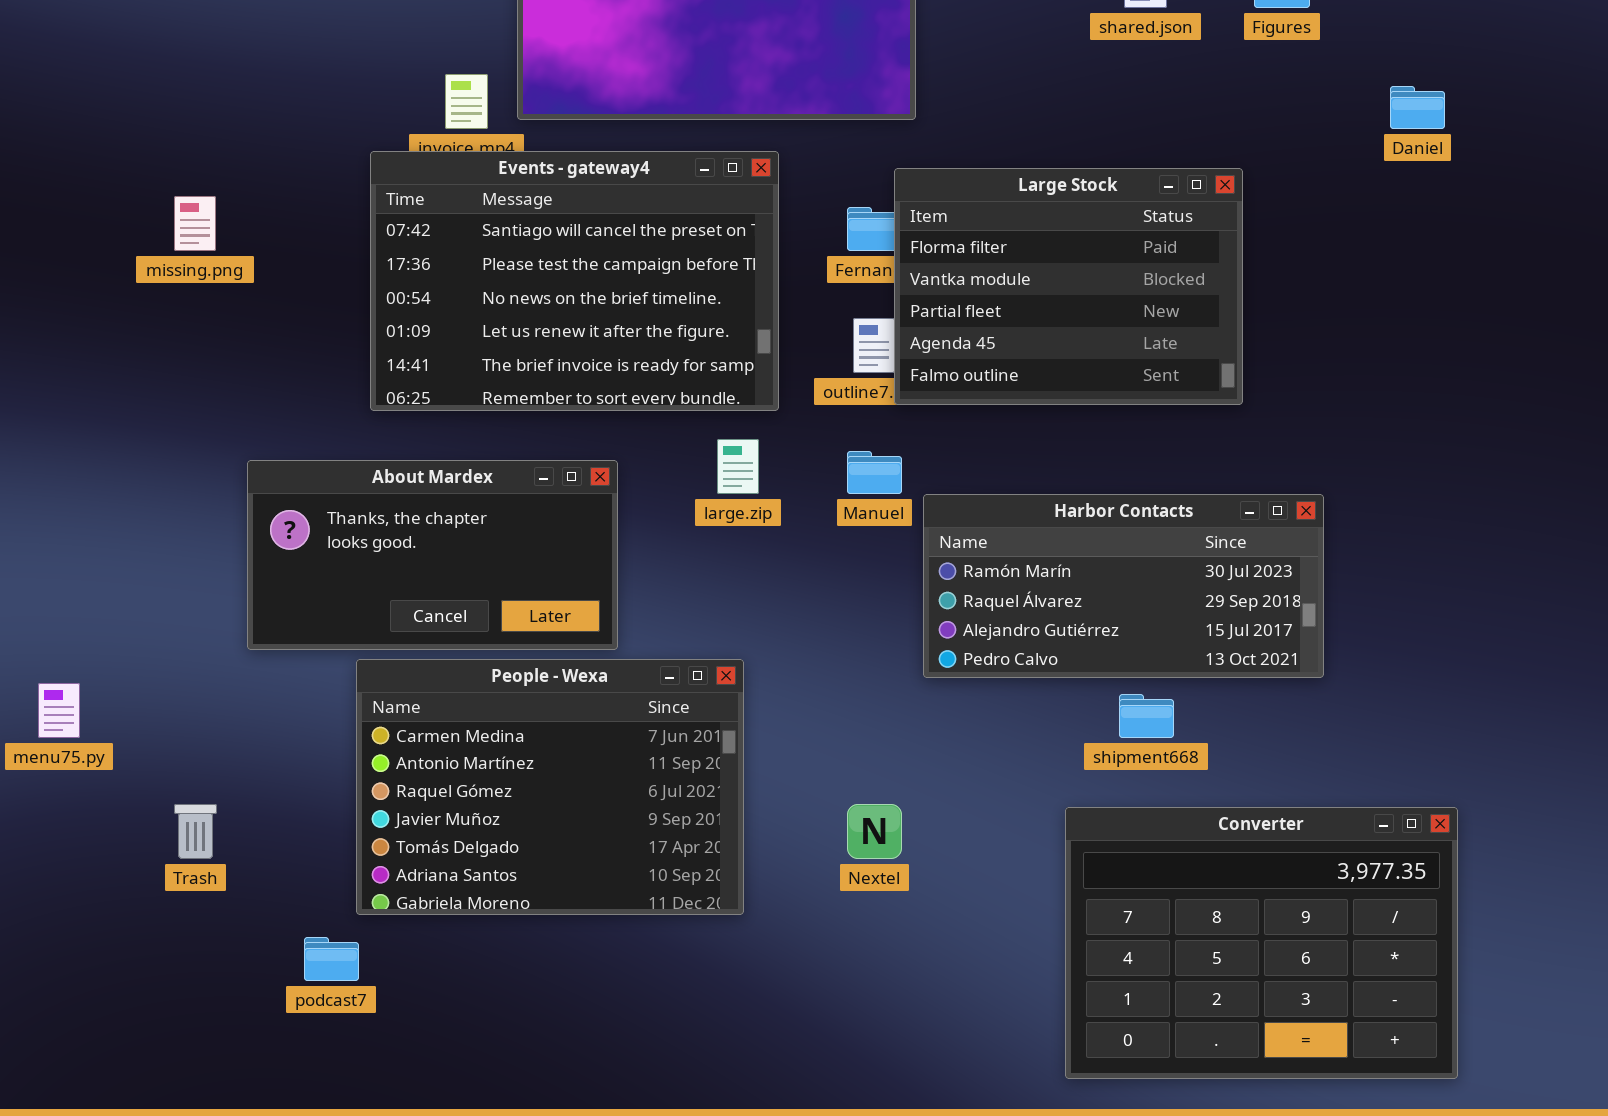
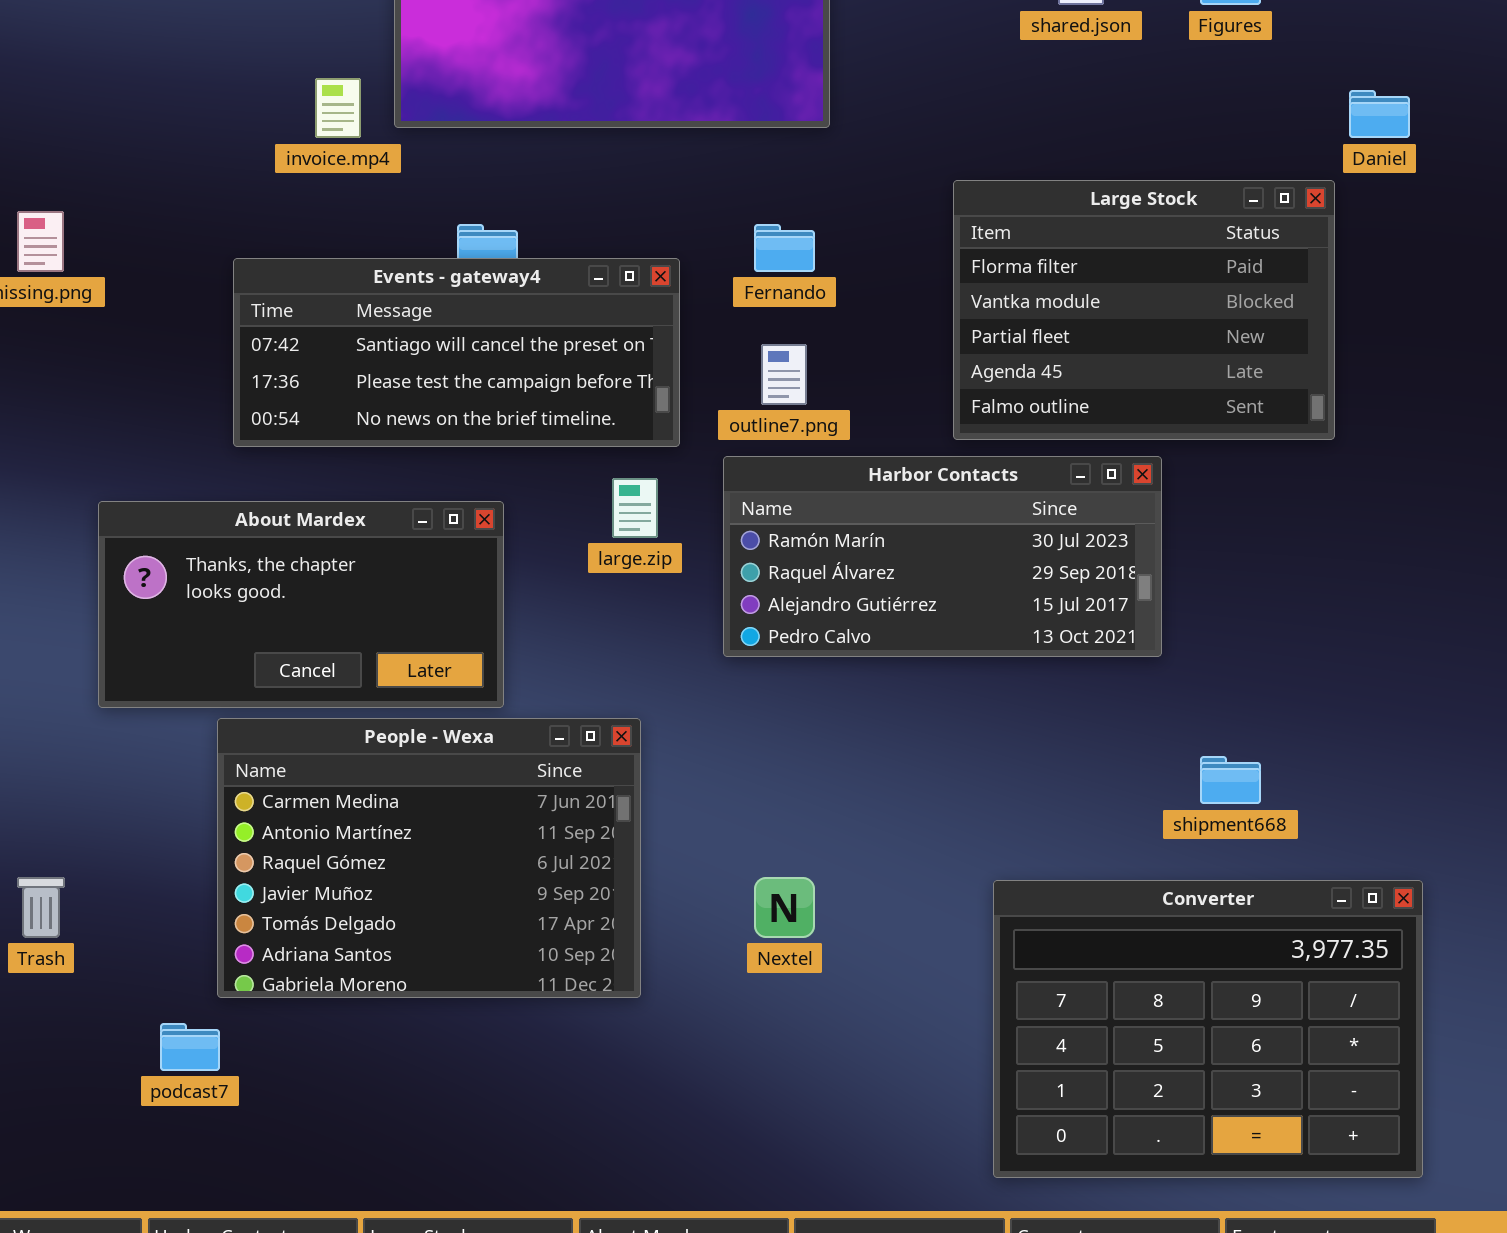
Events - gateway4: [370,151,779,411] -> [233,258,680,447], resized
Large Stock: [894,168,1243,405] -> [953,180,1335,440], moved
Harbor Contacts: [923,494,1324,678] -> [723,456,1162,657], moved
shipment668: [1119,694,1174,738] -> [1200,756,1261,804], moved

